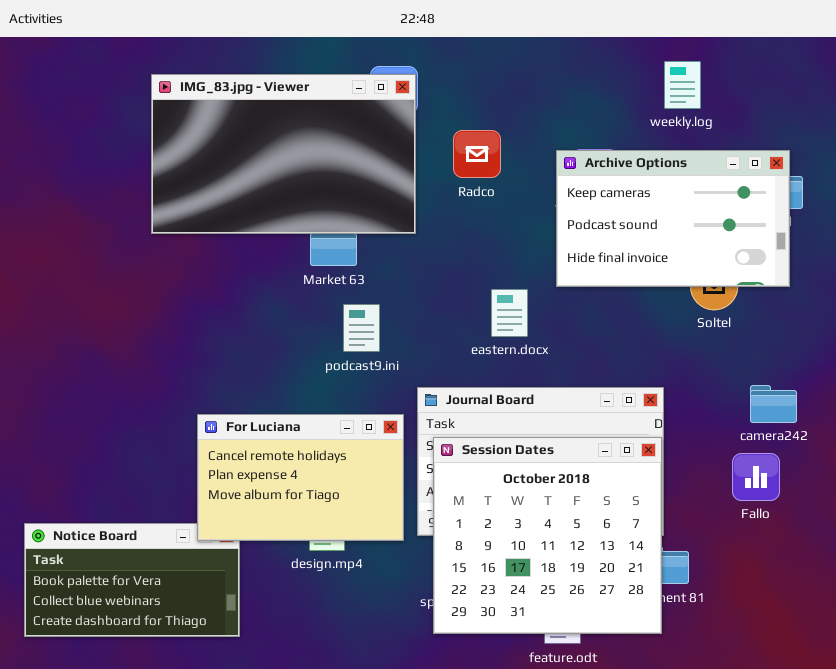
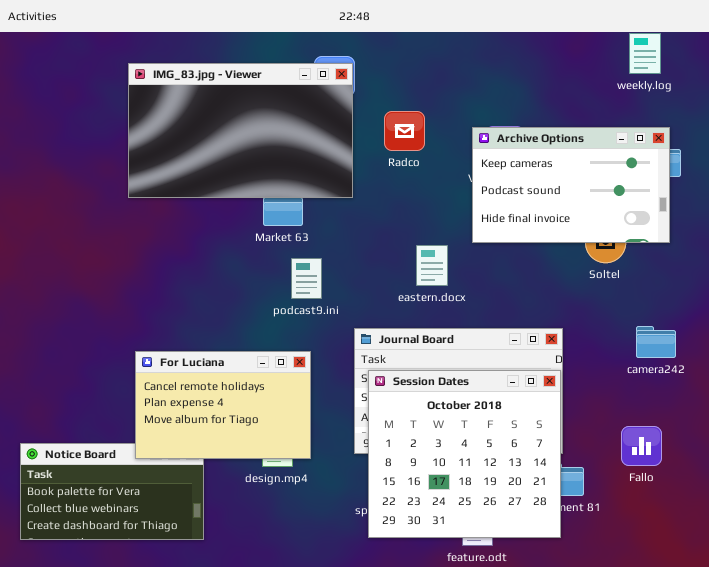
weekly.log: [664,61,701,109] -> [629,33,661,74], moved
For Luciana: [197,414,404,541] -> [135,351,311,459], moved
Fallo: [732,453,780,501] -> [621,426,662,466], moved

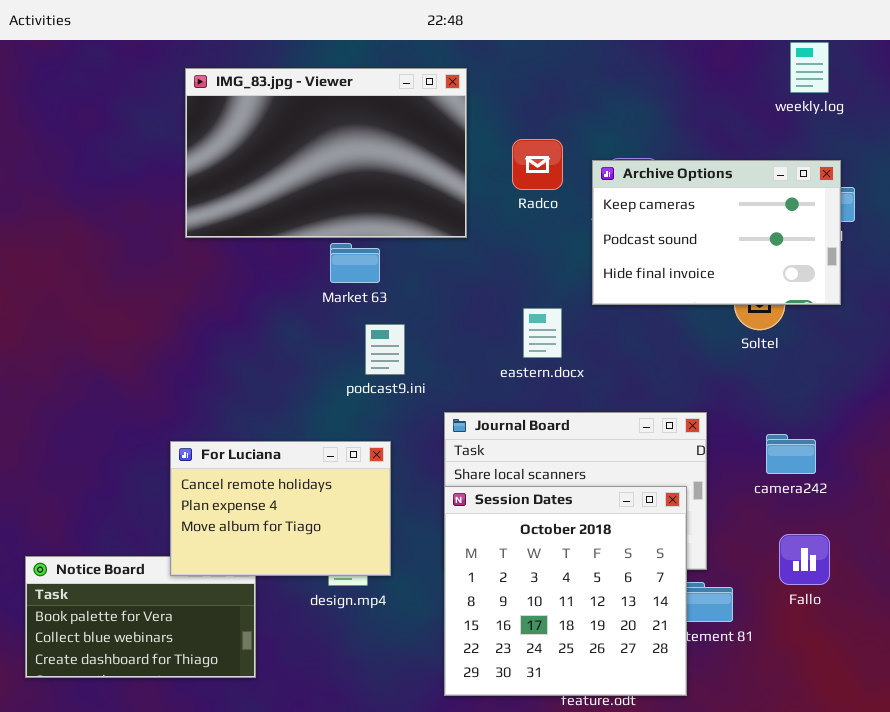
IMG_83.jpg - Viewer: [128,63,353,198] -> [185,68,467,238], moved
Radco: [384,111,425,151] -> [512,139,563,190], moved
camera242: [636,326,676,358] -> [766,434,816,474], moved
Session Dates: [368,370,561,538] -> [444,486,687,696], moved

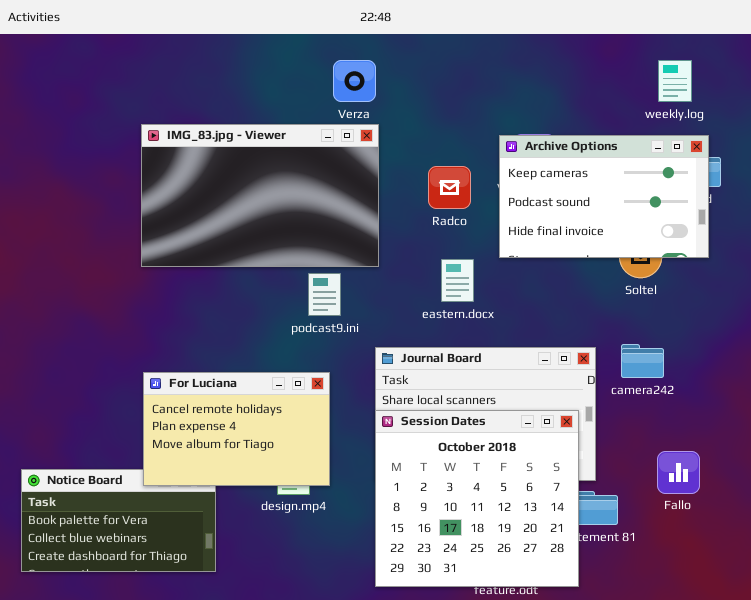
weekly.log: [790,42,829,93] -> [658,60,692,102], moved
IMG_83.jpg - Viewer: [185,68,467,238] -> [141,124,379,267], moved
Radco: [512,139,563,190] -> [428,166,471,209], moved
camera242: [766,434,816,474] -> [621,344,664,378], moved

